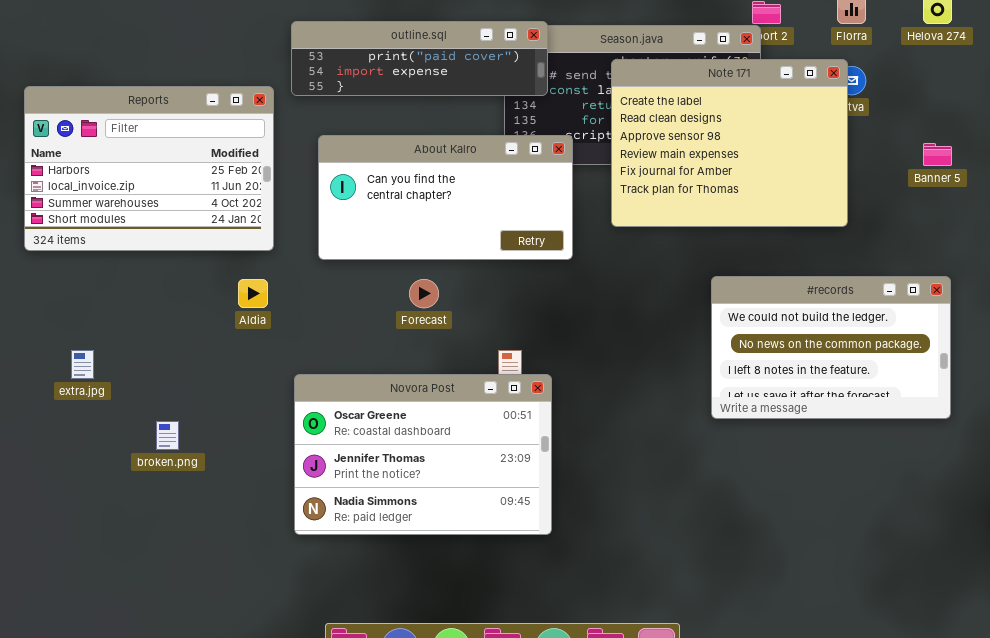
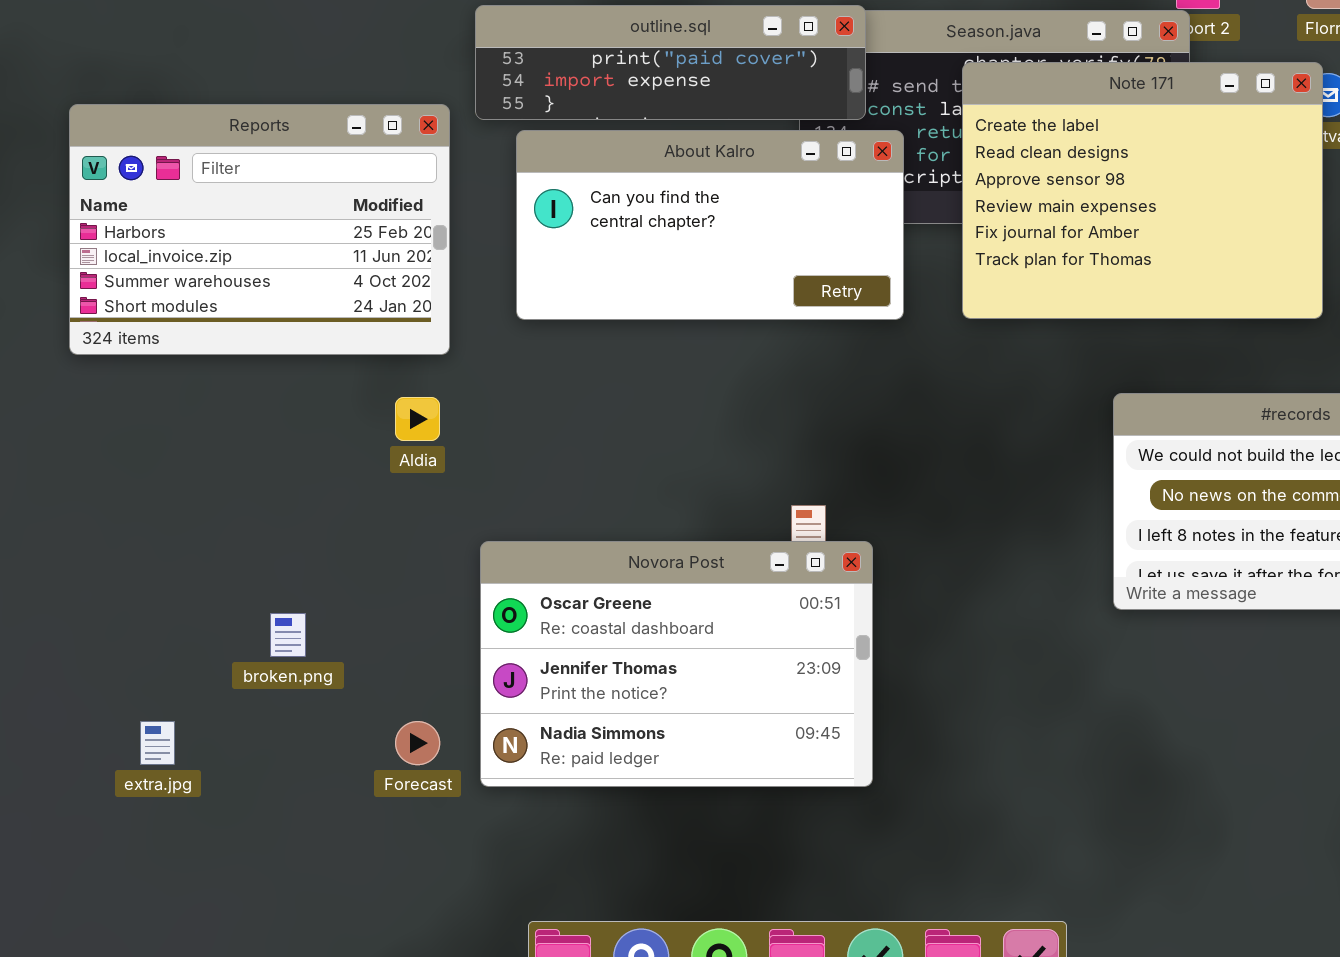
About Kalro: [318,135,573,260] -> [516,130,904,320], moved
Forecast: [409,279,439,308] -> [395,721,440,765], moved
extra.jpg: [71,350,94,379] -> [140,721,175,765], moved

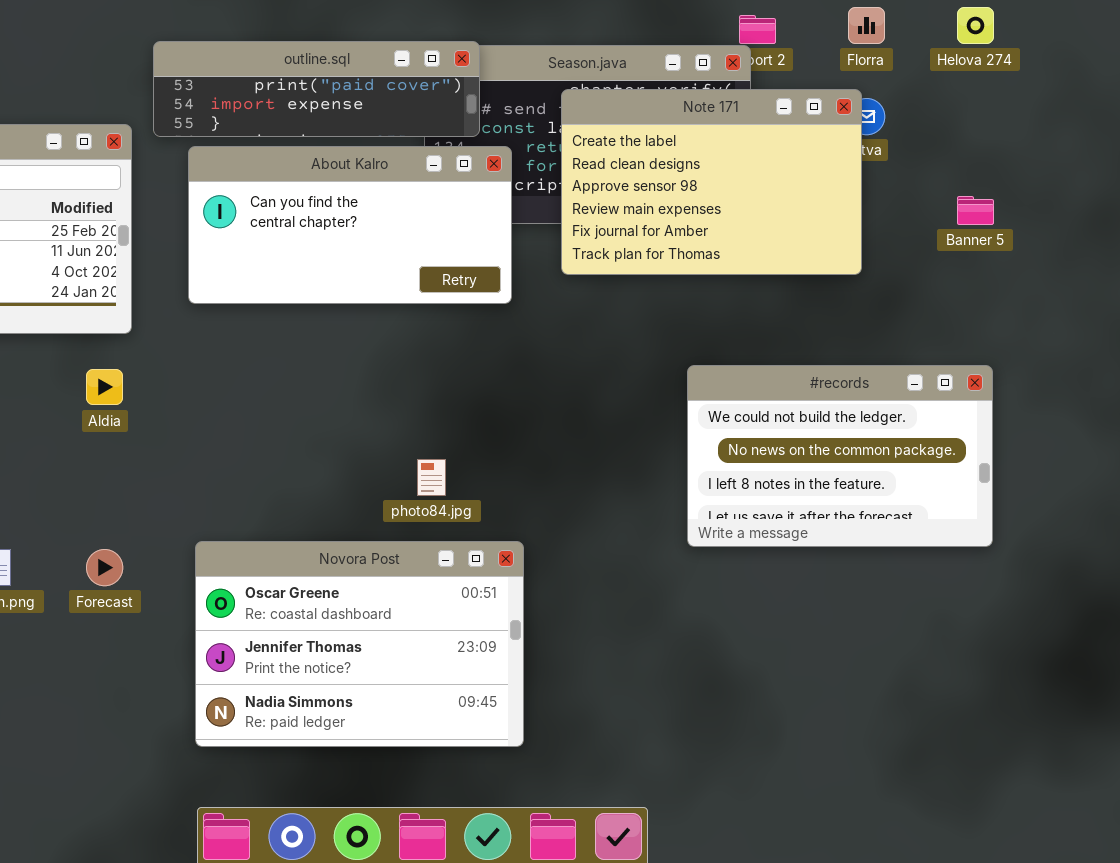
Note 171: [962,62,1323,319] -> [561,89,862,275], resized
Novora Post: [480,541,873,787] -> [195,541,524,747], moved
Forecast: [395,721,440,765] -> [86,549,123,586], moved

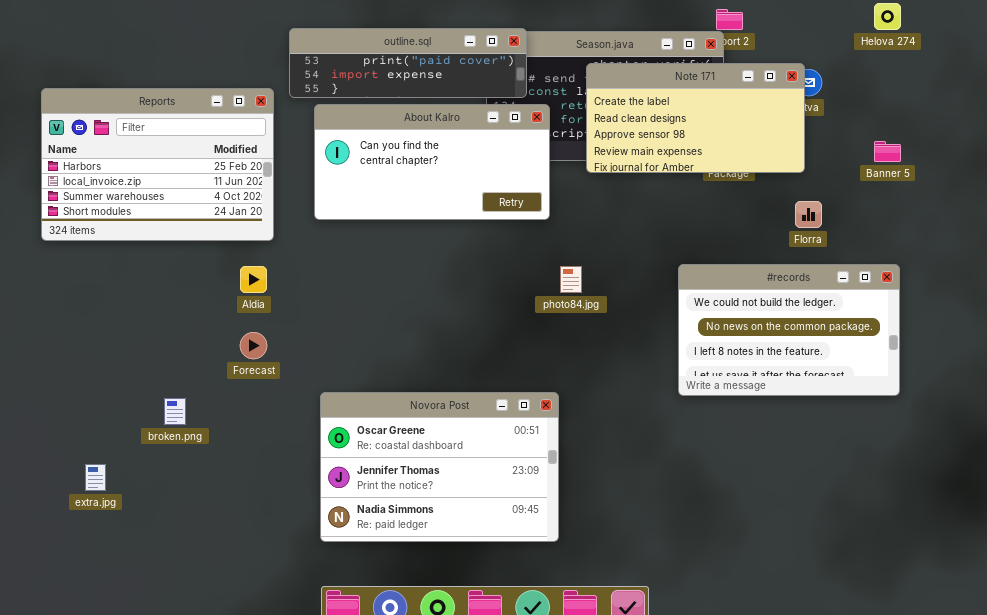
Florra: [848,7,885,44] -> [795,201,822,228], moved
Note 171: [561,89,862,275] -> [586,63,805,173], resized
photo84.jpg: [417,459,446,496] -> [560,266,582,293], moved
Forecast: [86,549,123,586] -> [240,332,267,359], moved

